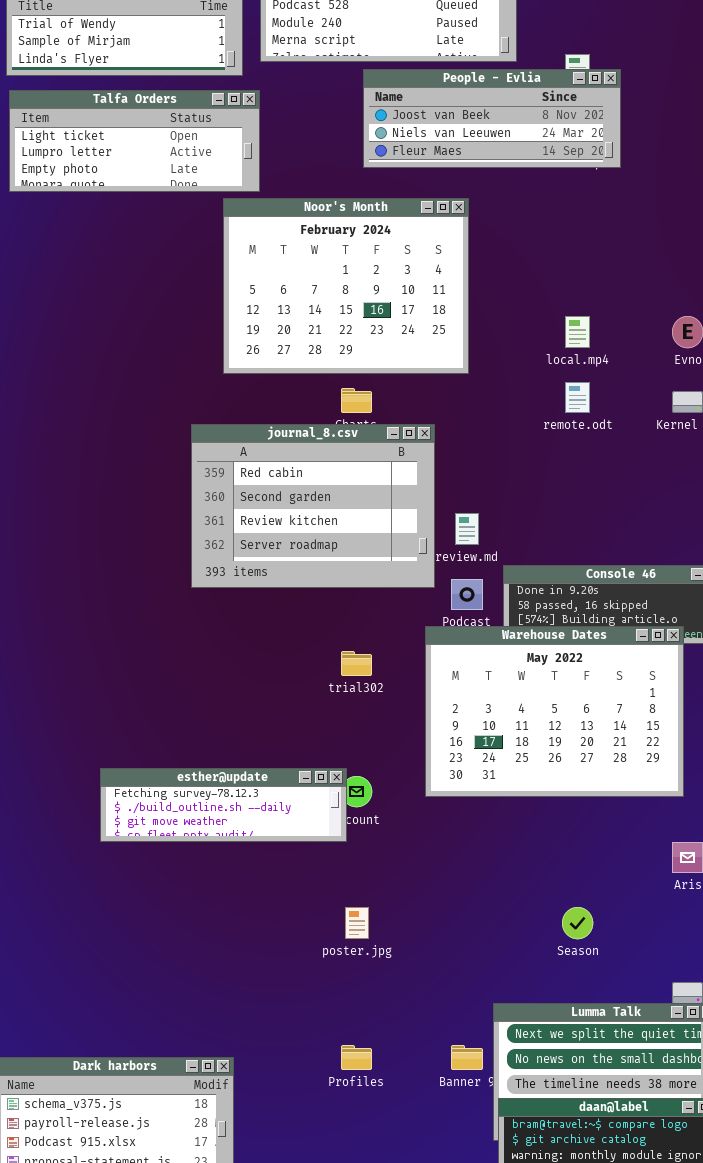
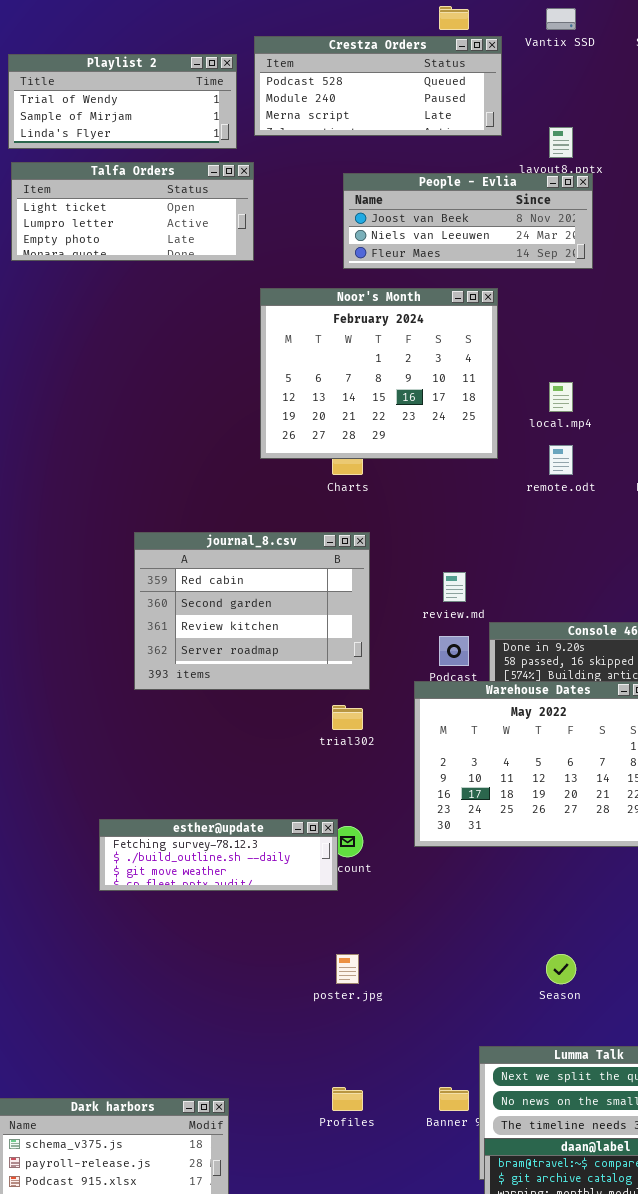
People - Evlia: [363,69,621,168] -> [343,173,593,269], moved
Noor's Month: [223,198,469,374] -> [260,288,498,459], moved
journal_8.csv: [191,424,435,588] -> [134,532,370,690], moved

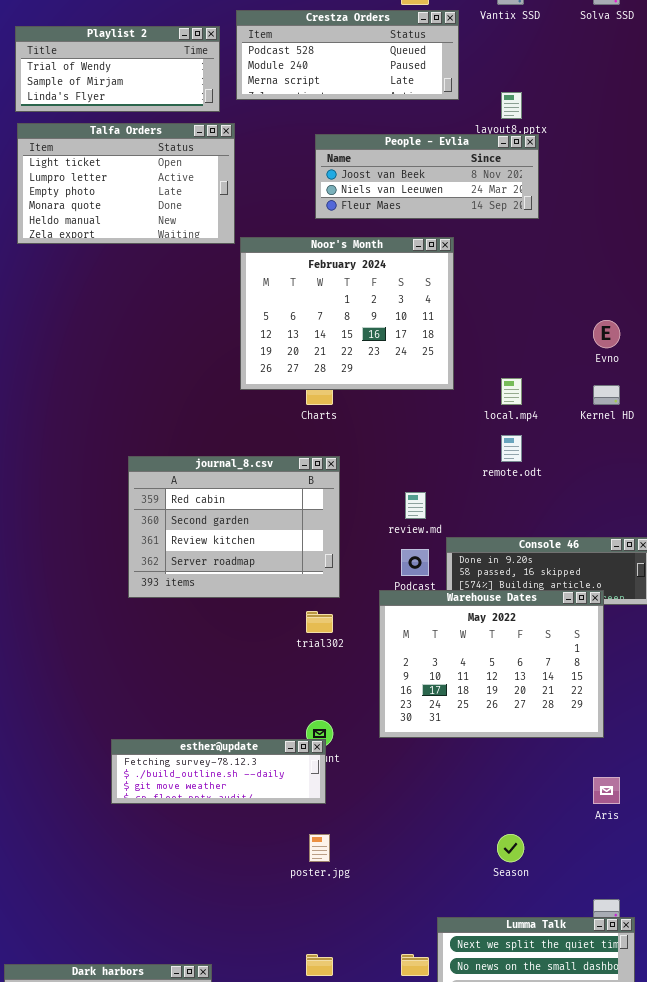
Talfa Orders: [11,162,254,261] -> [17,123,235,244], resized
local.mp4: [549,382,573,412] -> [501,378,522,405], moved
remote.odt: [549,445,573,475] -> [501,435,522,462], moved
esther@update: [99,819,338,891] -> [111,739,326,804], moved

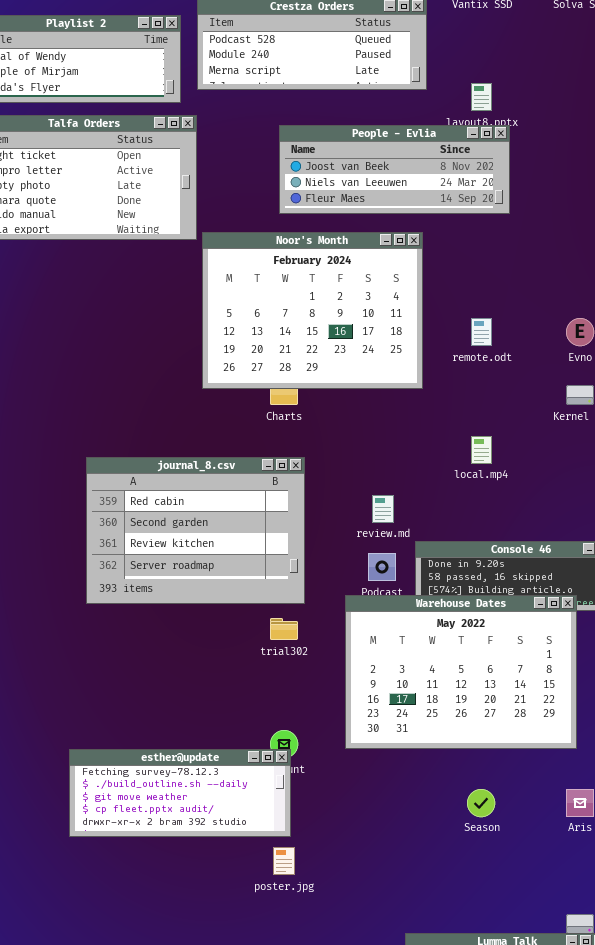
local.mp4: [501,378,522,405] -> [471,436,492,464], moved
remote.odt: [501,435,522,462] -> [471,318,492,346], moved
esther@update: [111,739,326,804] -> [69,749,291,837], resized
Season: [497,834,524,862] -> [467,789,495,817], moved

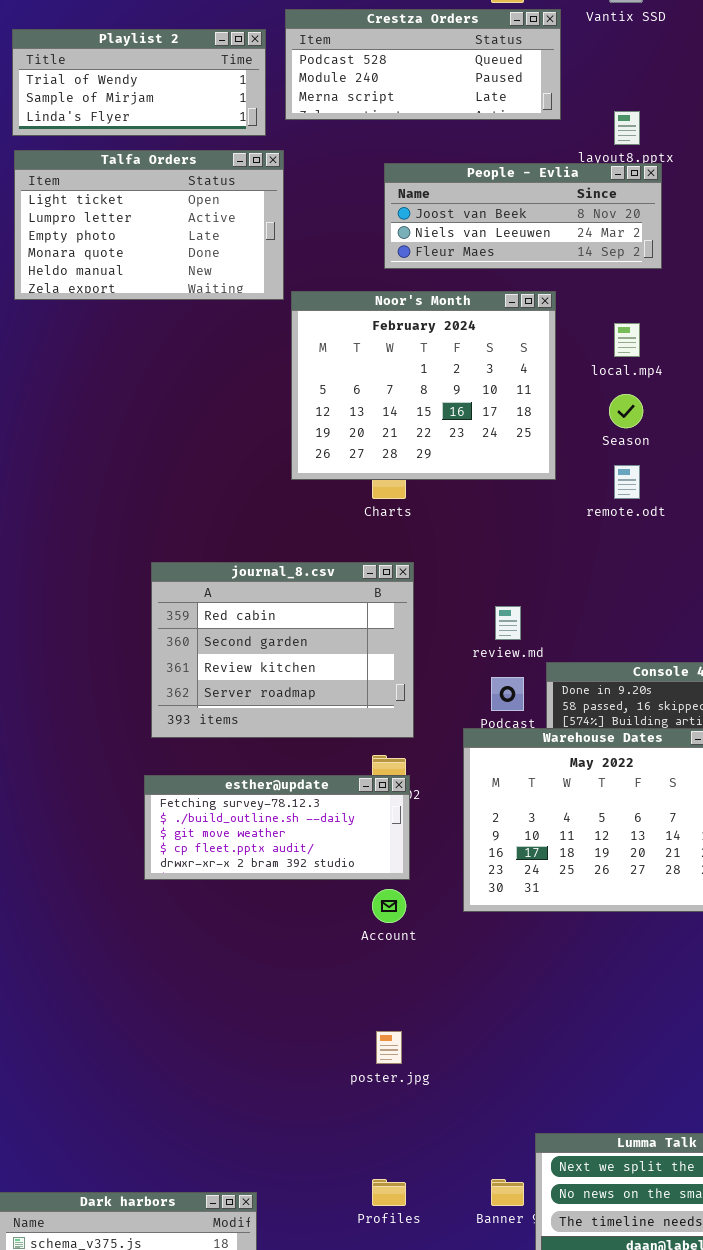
remote.odt: [471,318,492,346] -> [614,465,640,499], moved
local.mp4: [471,436,492,464] -> [614,323,640,357], moved
esther@update: [69,749,291,837] -> [144,775,410,880], moved
Season: [467,789,495,817] -> [609,394,643,428], moved

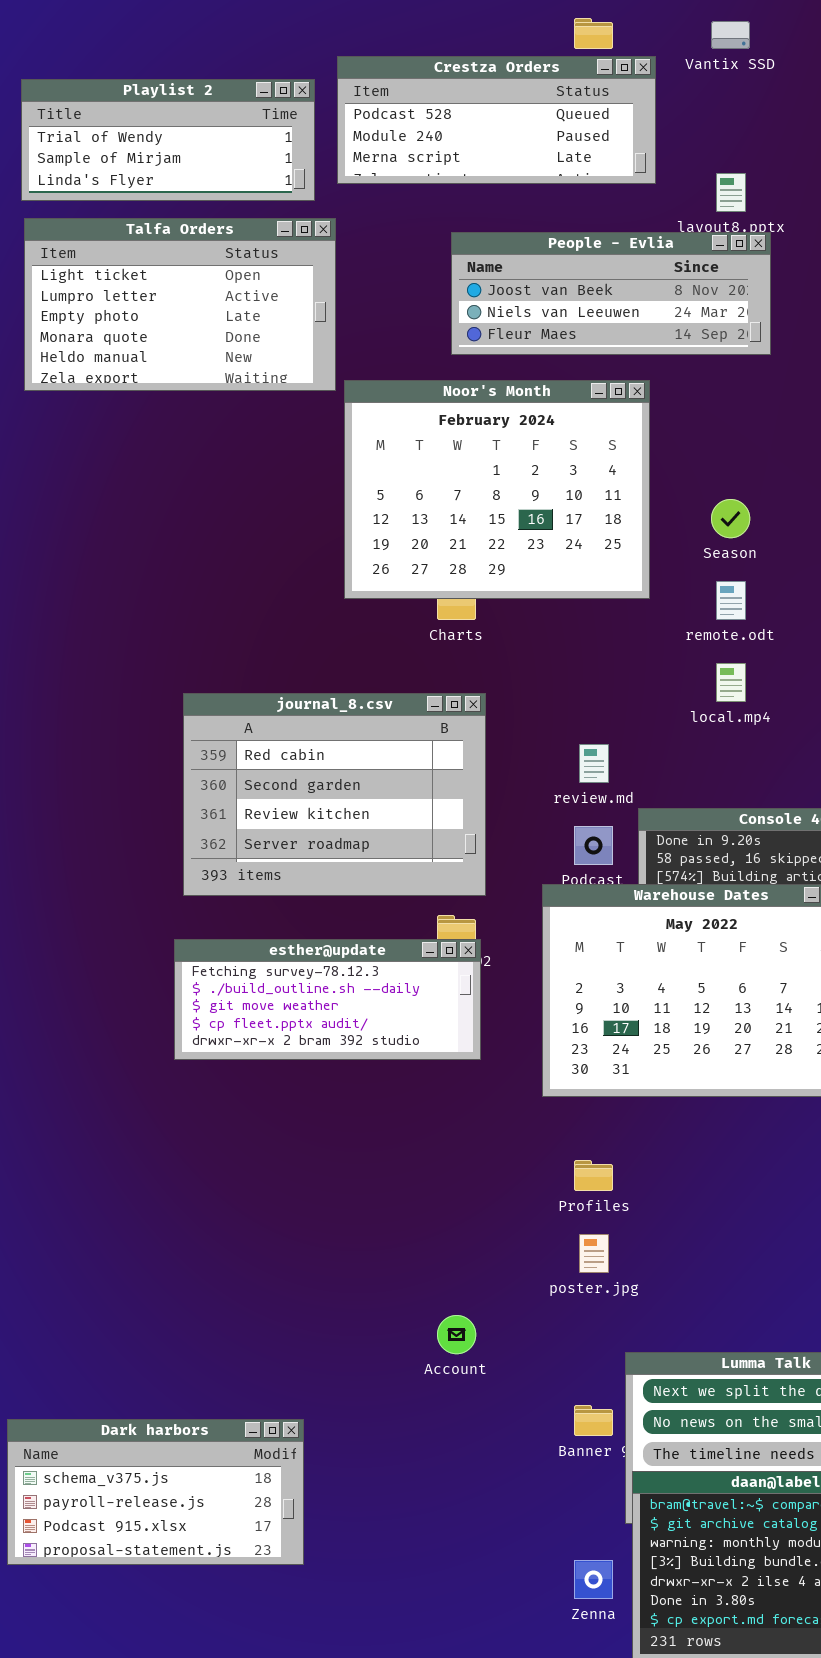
local.mp4: [614,323,640,357] -> [716,663,746,702], moved
Account: [372,889,406,923] -> [437,1315,476,1354], moved
poster.jpg: [376,1031,402,1064] -> [579,1234,609,1273], moved
Profiles: [372,1179,406,1206] -> [574,1160,613,1191], moved

